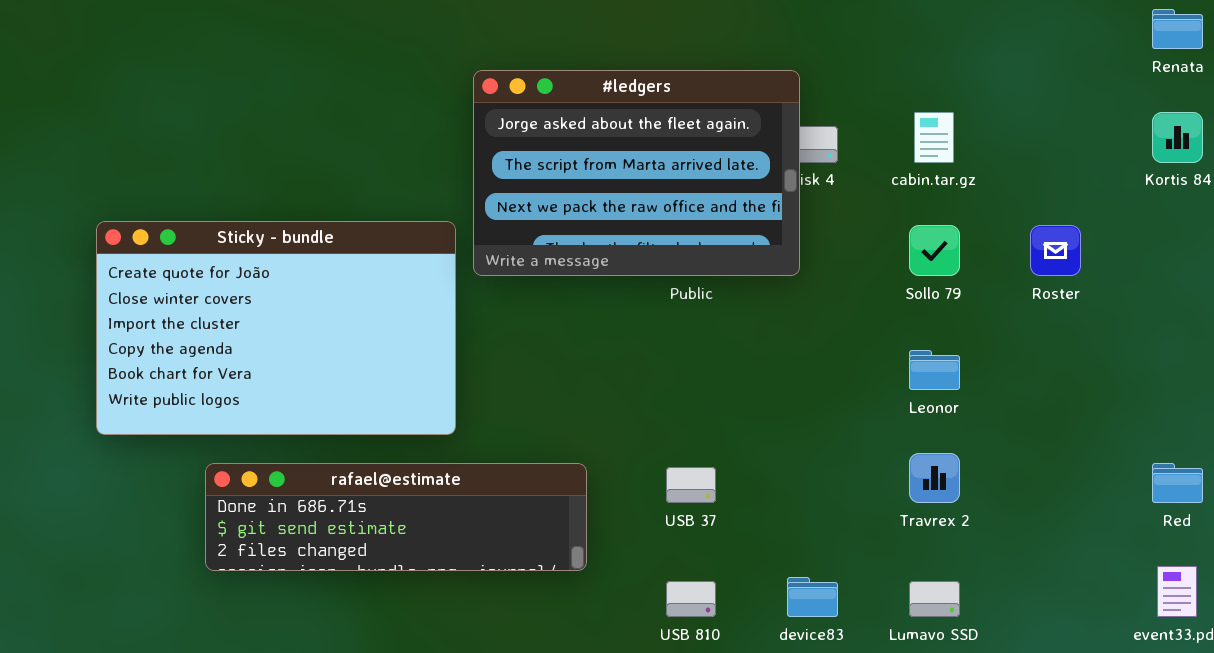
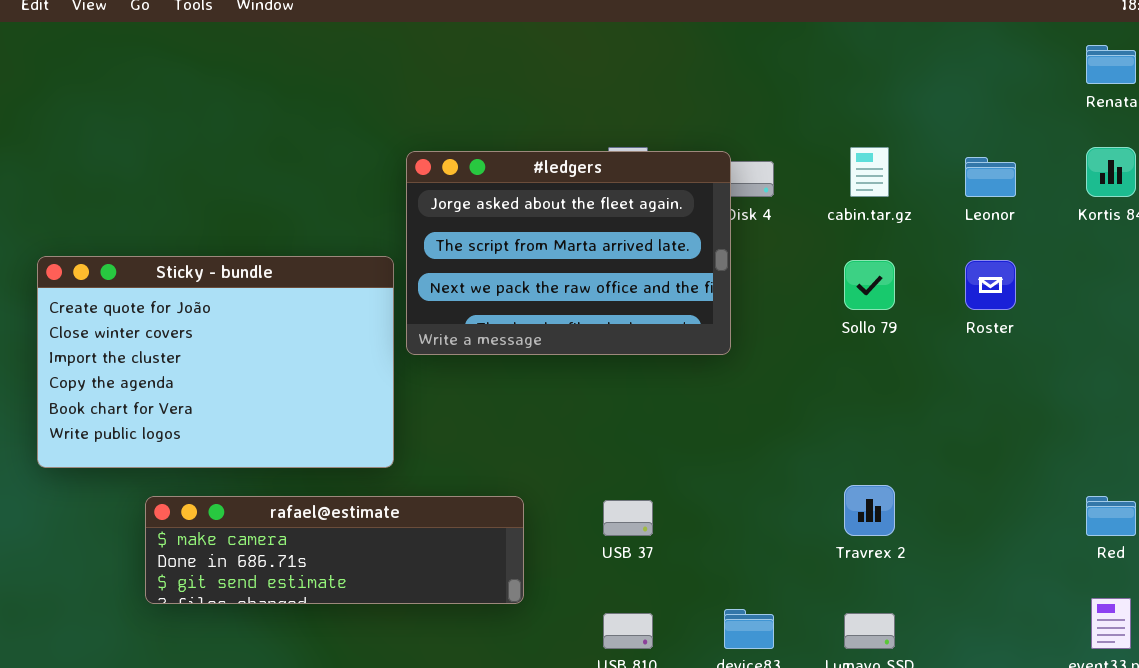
#ledgers: [473,70,800,276] -> [406,151,731,355], moved
Leonor: [909,350,960,390] -> [965,157,1016,197], moved
rafael@estimate: [205,463,587,571] -> [145,496,524,604], scrolled up 1 row

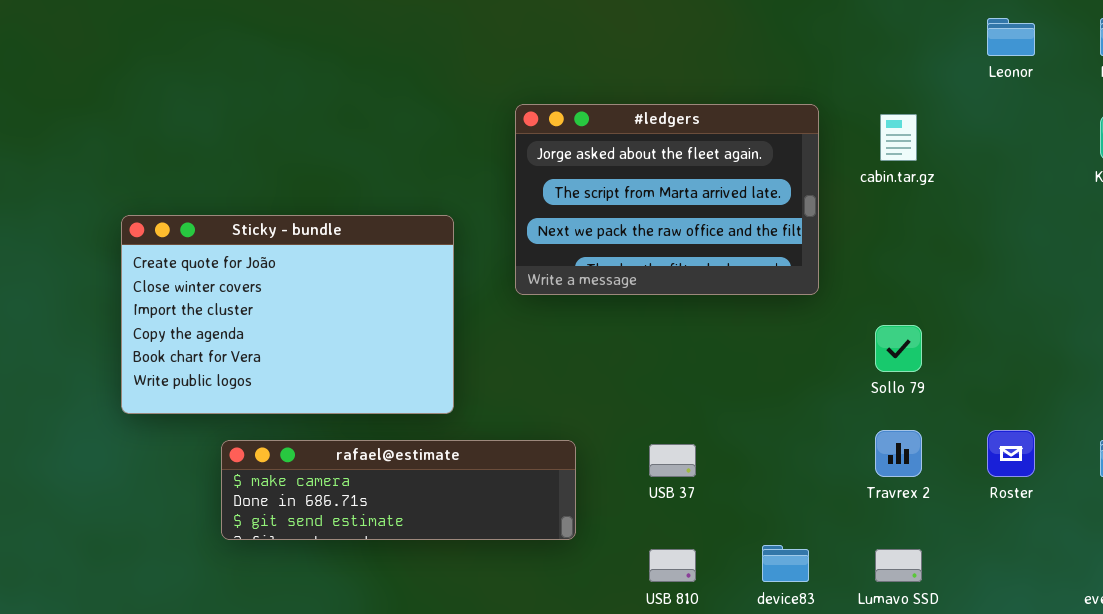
#ledgers: [406,151,731,355] -> [515,104,819,295], moved
Leonor: [965,157,1016,197] -> [987,18,1035,56], moved
Sollo 79: [844,260,895,310] -> [875,325,922,372], moved
Roster: [965,260,1016,310] -> [987,430,1035,477], moved

